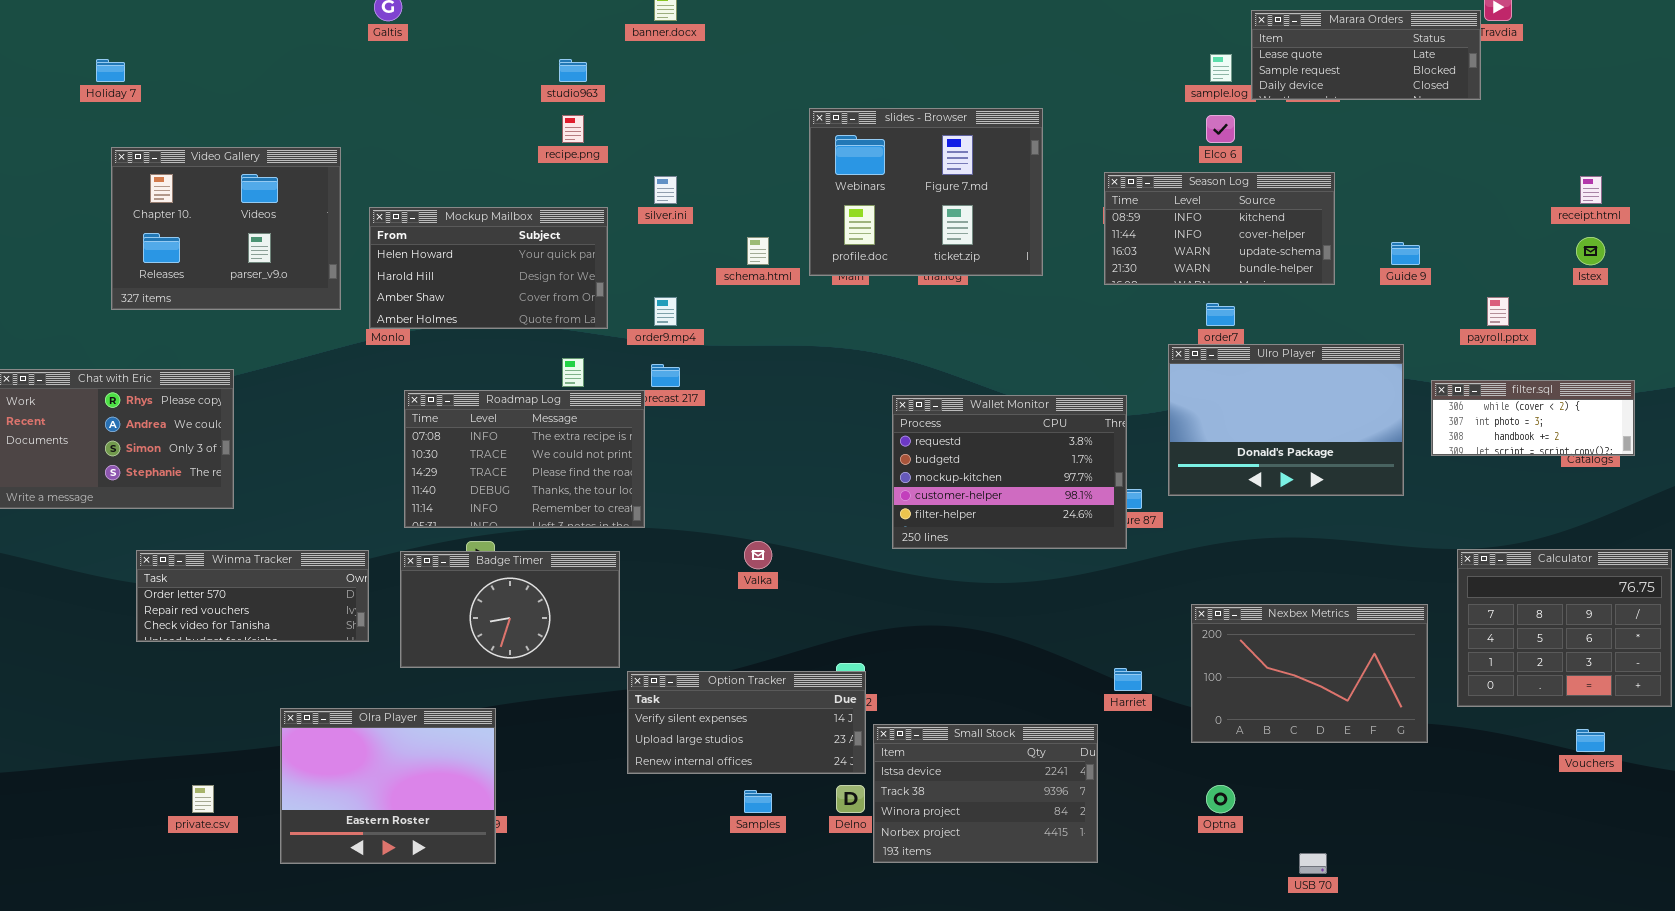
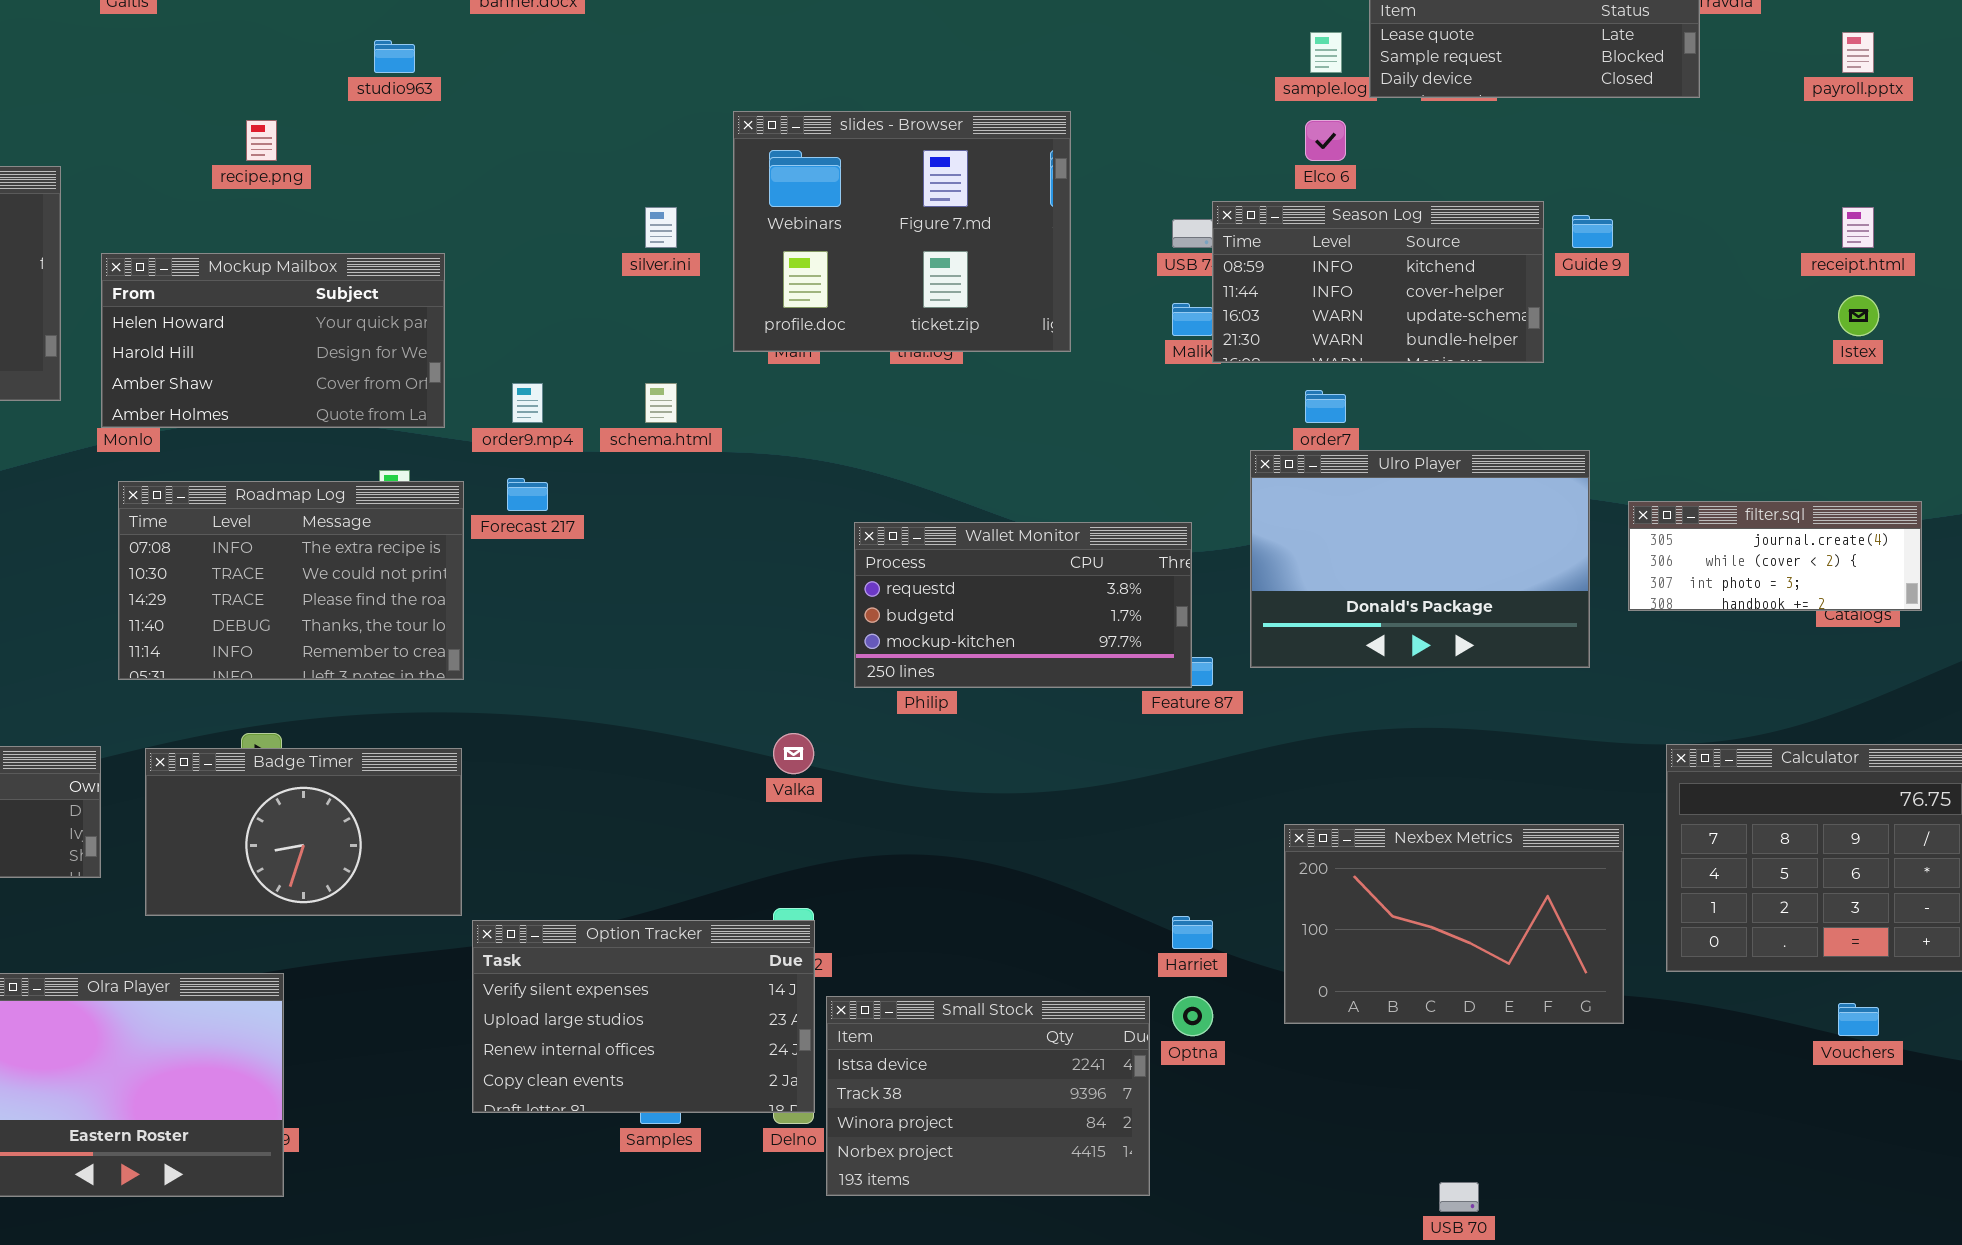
recipe.png: [562,115,584,143] -> [246,120,277,161], moved
Season Log: [1104,172,1335,285] -> [1212,201,1544,363], moved
silver.ini: [654,176,677,204] -> [645,207,677,248], moved
schema.html: [747,237,769,265] -> [645,383,677,423], moved
Guide 9: [1391,242,1420,265] -> [1572,215,1613,248], moved
payroll.pptx: [1487,297,1509,326] -> [1842,32,1874,73], moved
filter.sql: [1431,380,1635,456] -> [1628,501,1922,611], scrolled up 1 row
Roadmap Log: [404,390,645,528] -> [118,481,464,680], moved
Wallet Monitor: [892,395,1127,549] -> [854,522,1192,688], resized
Valka: [744,541,772,569] -> [773,733,814,774], moved
Option Tracker: [627,671,866,774] -> [472,920,815,1113], resized
Optna: [1206,785,1235,813] -> [1172,996,1213,1036], moved

